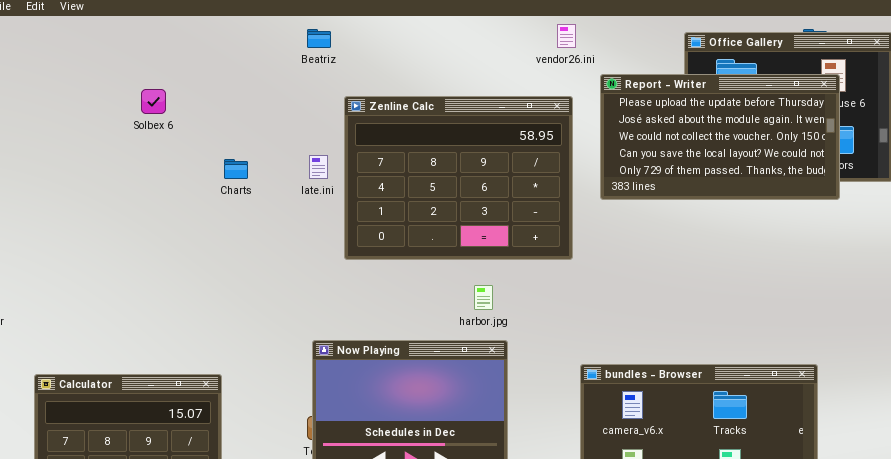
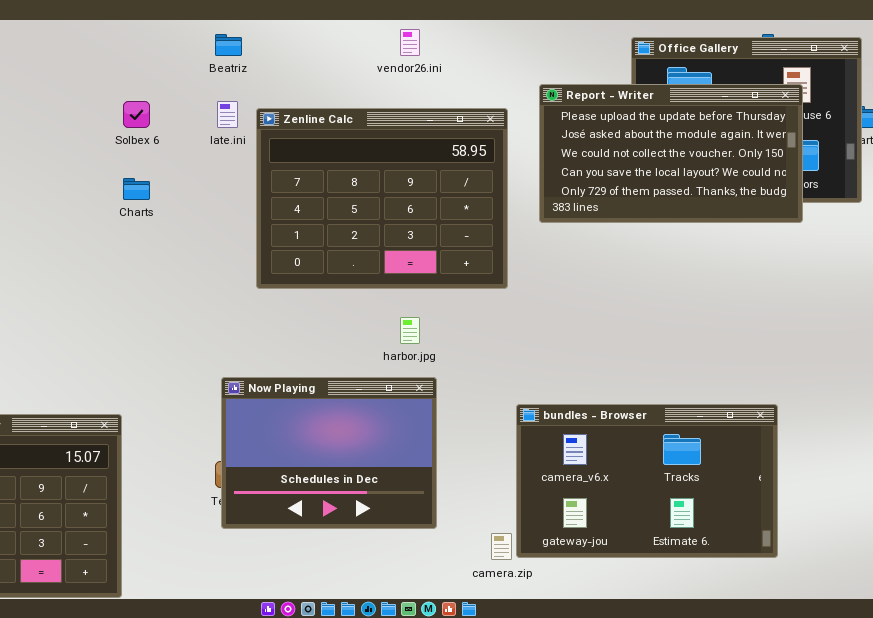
vendor26.ini: [557,24,576,48] -> [400,29,420,56], moved
Solbex 6: [141,89,166,114] -> [123,101,150,128], moved
late.ini: [309,155,328,179] -> [217,101,238,128], moved

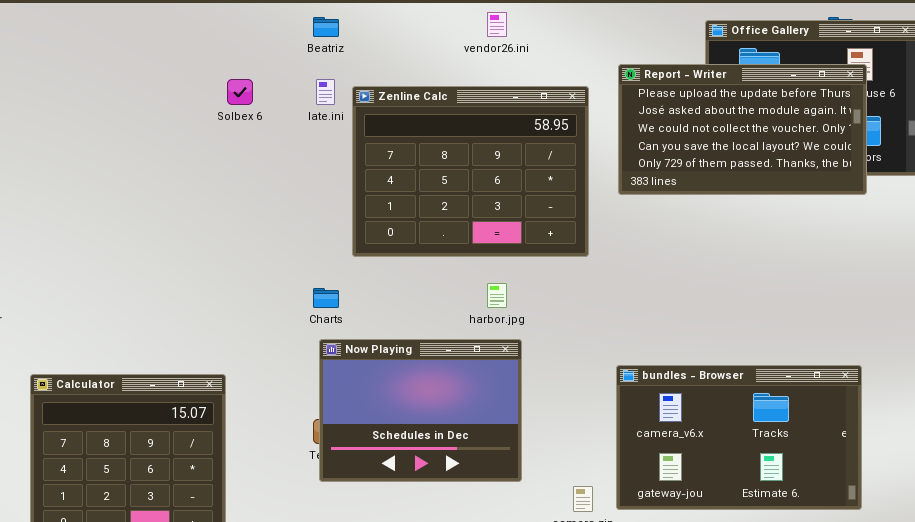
Charts: [123,178,150,200] -> [313,288,339,308], moved
bundles - Browser: [516,404,778,558] -> [616,365,862,510], moved

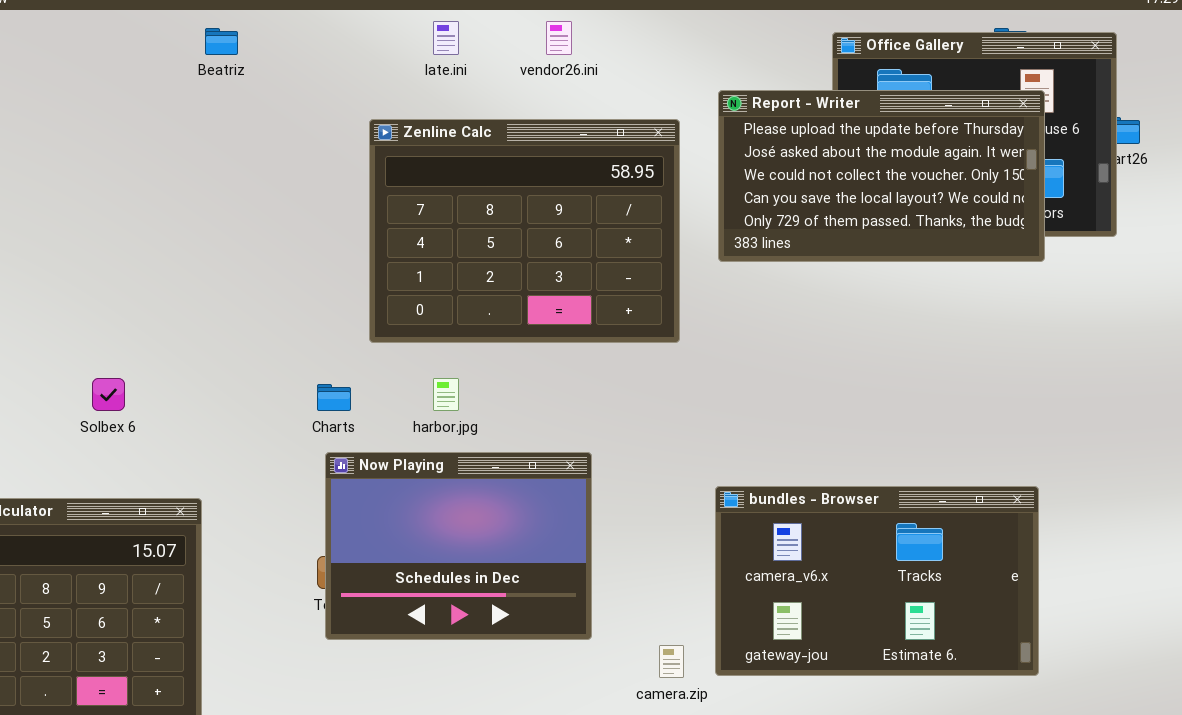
Beatriz: [313,17,339,37] -> [205,28,238,55], moved
Solbex 6: [227,79,253,105] -> [92,378,125,411], moved
late.ini: [316,79,335,105] -> [433,21,459,55], moved
harbor.jpg: [487,283,507,308] -> [433,378,459,411], moved

